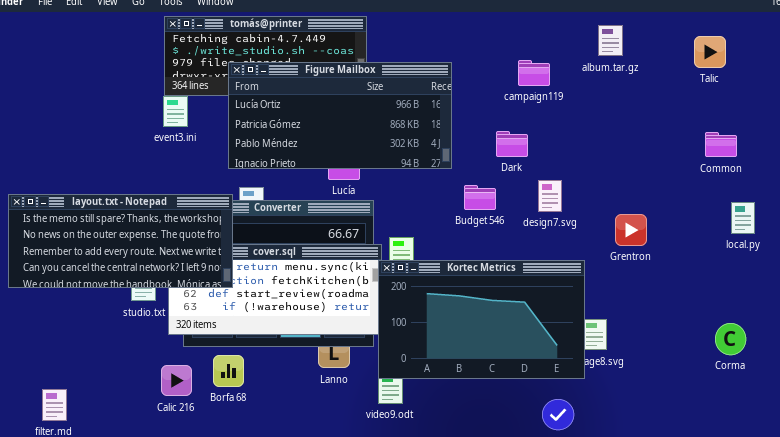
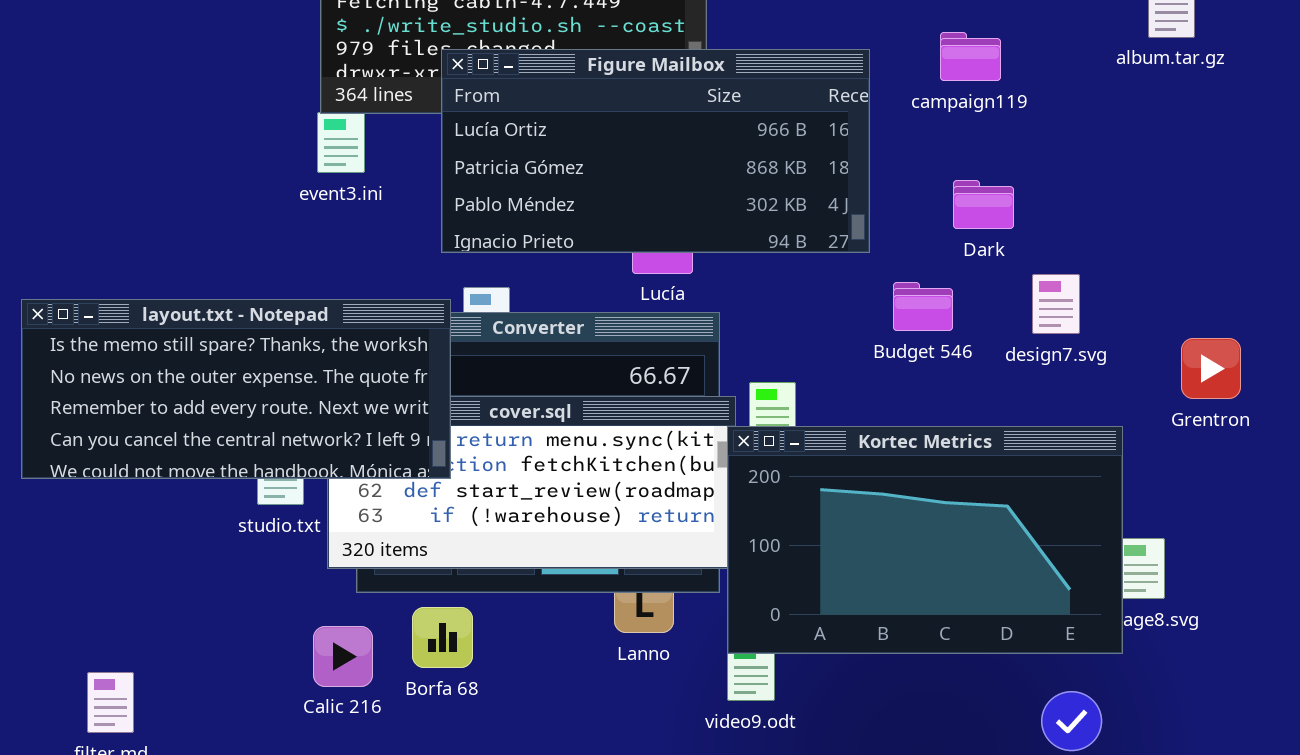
campaign119: [518,60,550,86] -> [940,32,1001,81], moved

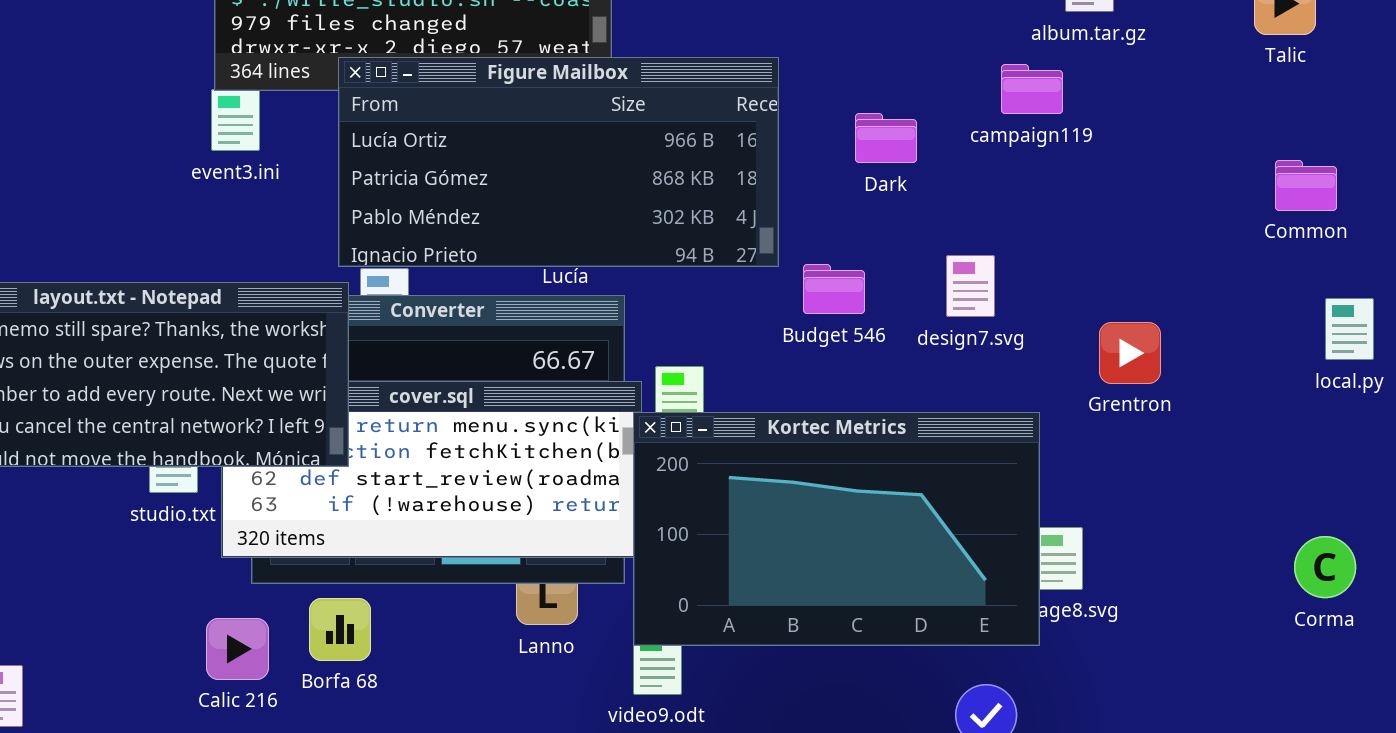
campaign119: [940,32,1001,81] -> [1001,64,1063,114], moved
Figure Mailbox: [441,49,870,253] -> [338,57,779,267], moved
Dark: [953,180,1014,229] -> [855,113,917,163], moved

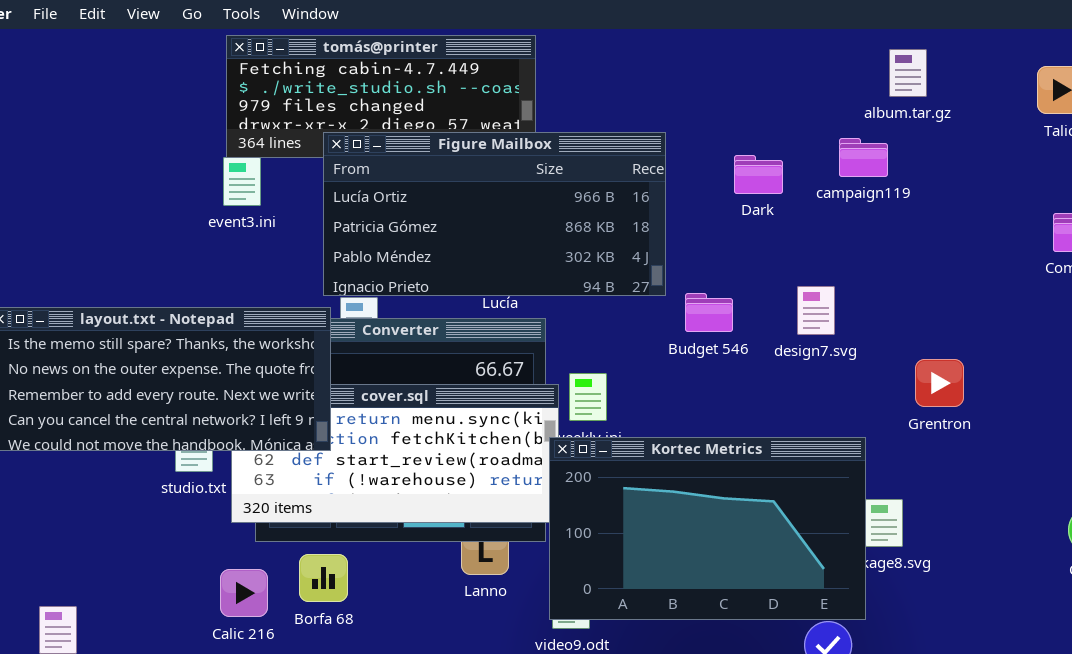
Dark: [855,113,917,163] -> [734,155,783,194], moved
Grentron: [1099,322,1161,384] -> [915,359,964,407], moved
Kortec Metrics: [633,412,1040,646] -> [549,437,866,620], moved

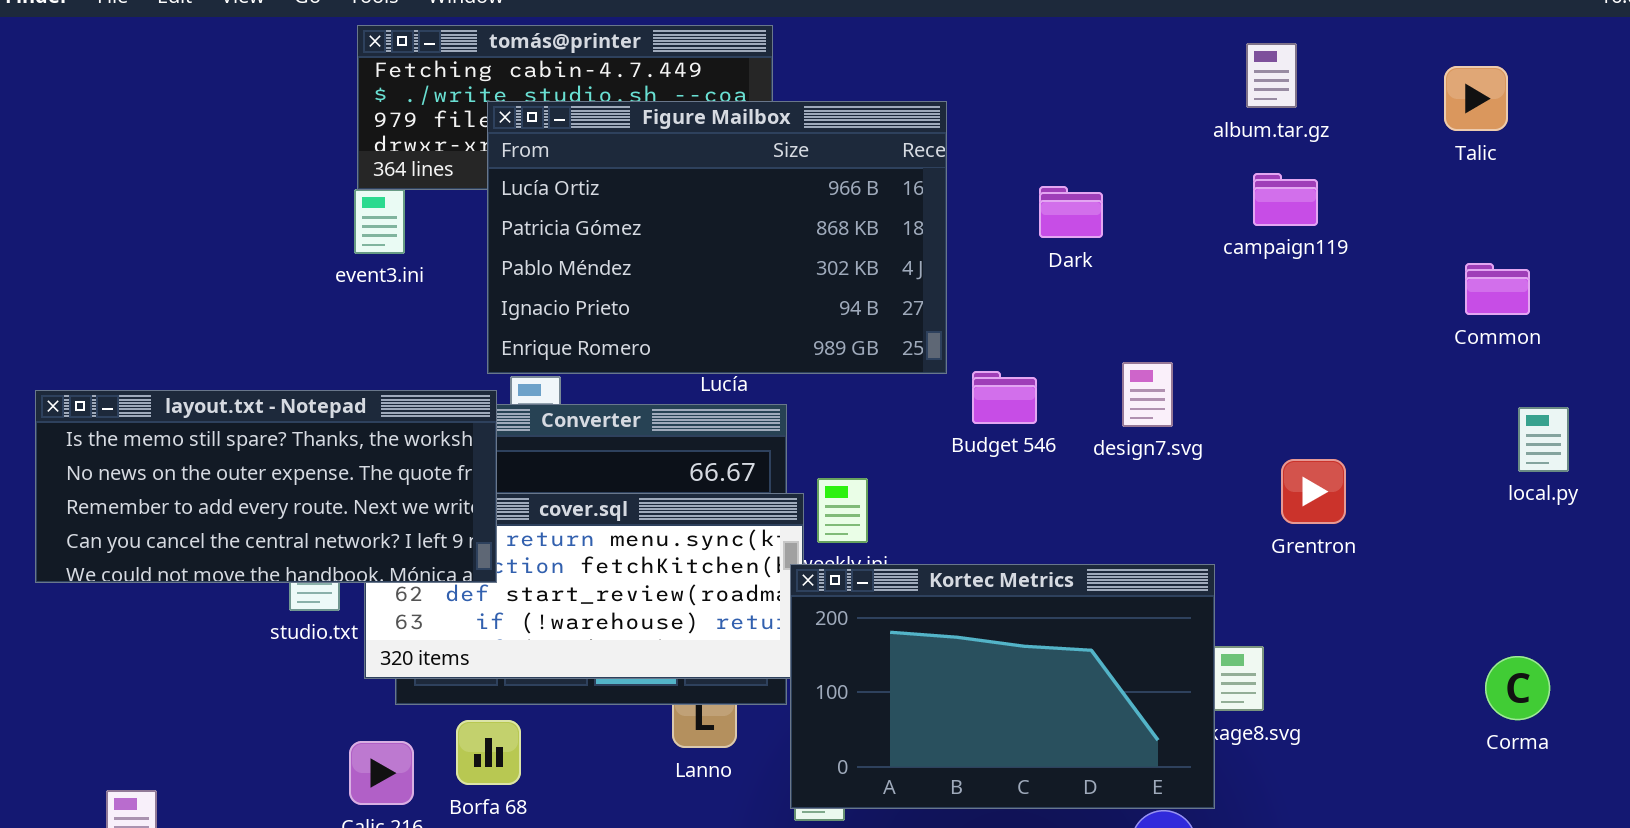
Figure Mailbox: [323,132,666,296] -> [487,101,947,374], resized
campaign119: [839,138,888,177] -> [1253,173,1318,226], moved

